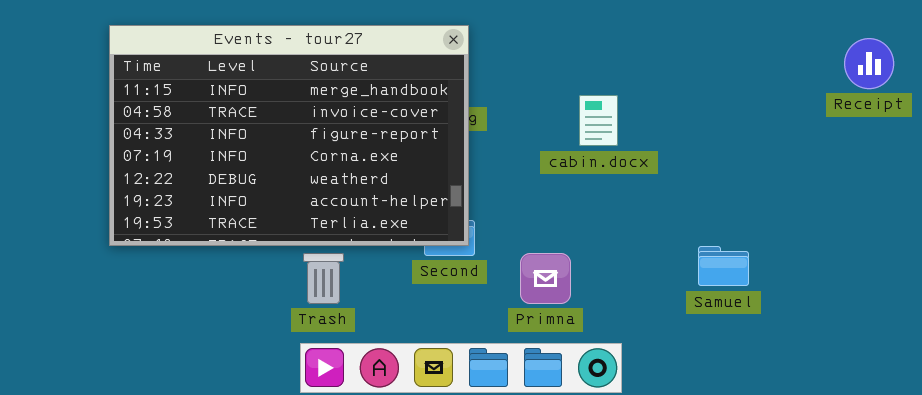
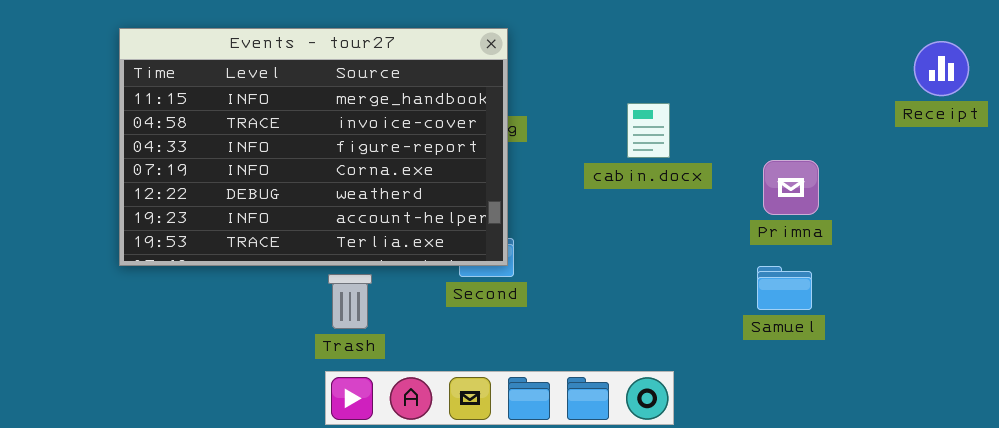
Primna: [520,253,571,304] -> [763,160,819,215], moved

